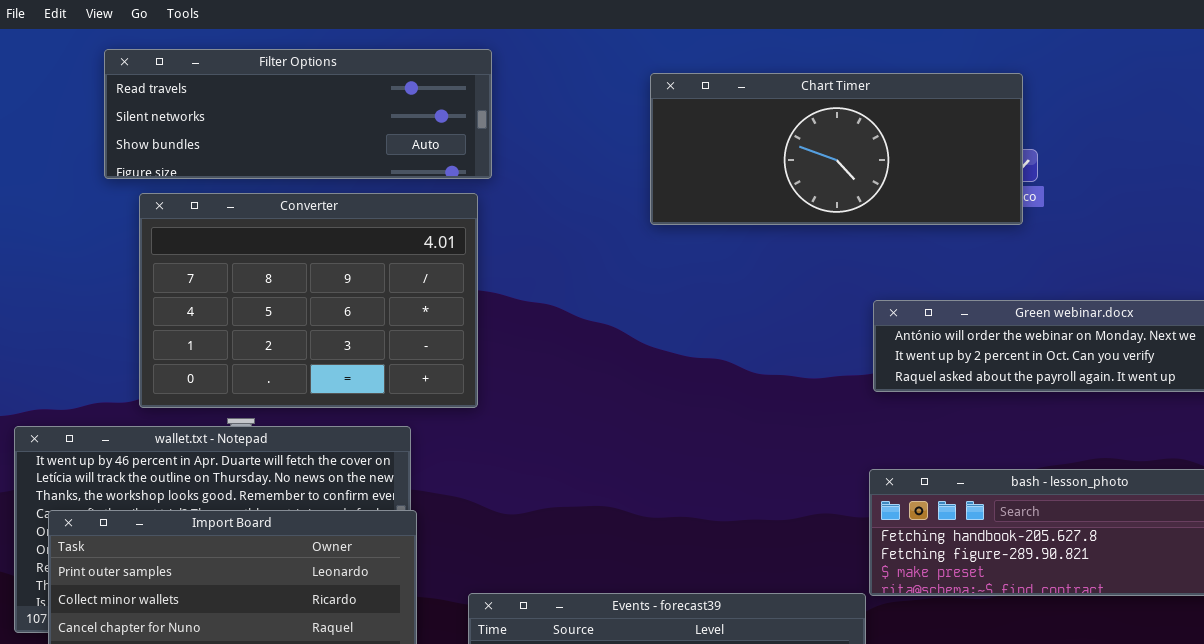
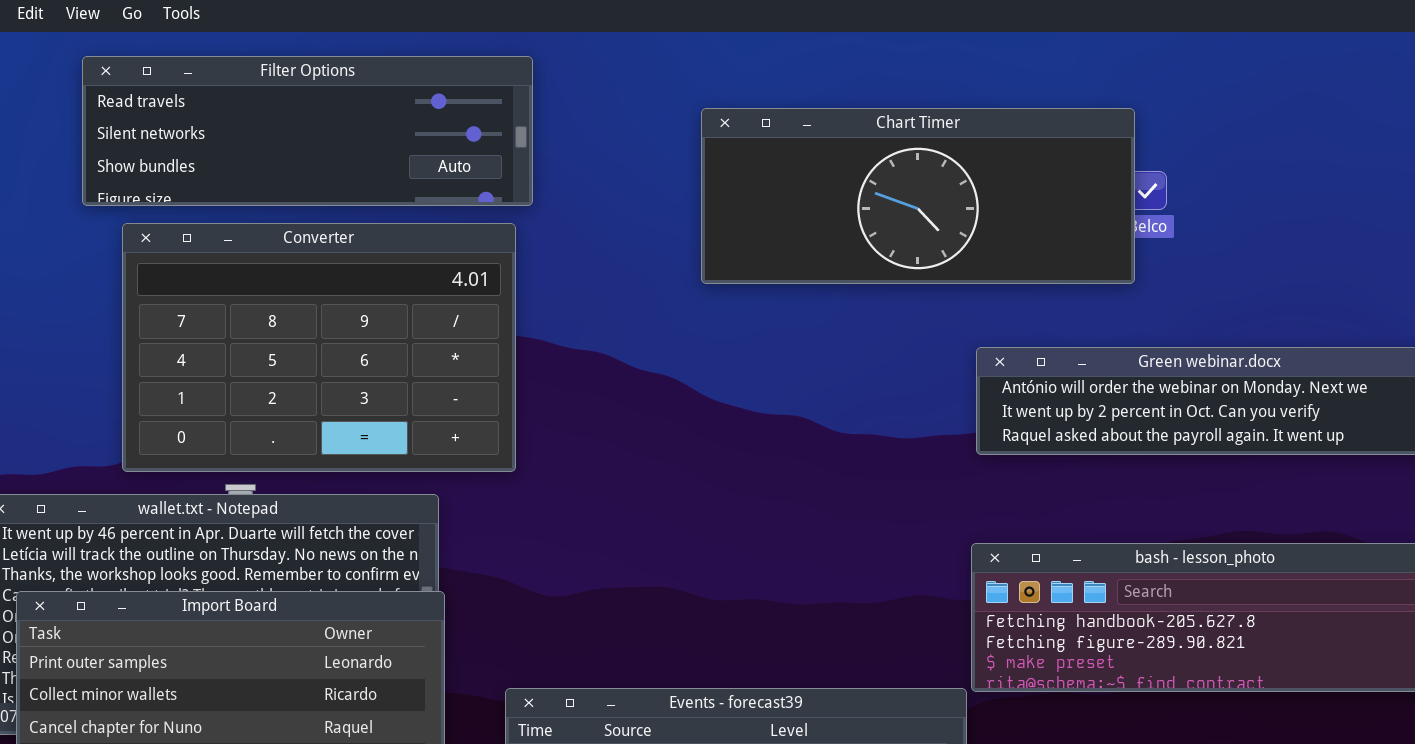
Chart Timer: [650,73,1023,225] -> [701,108,1135,284], moved

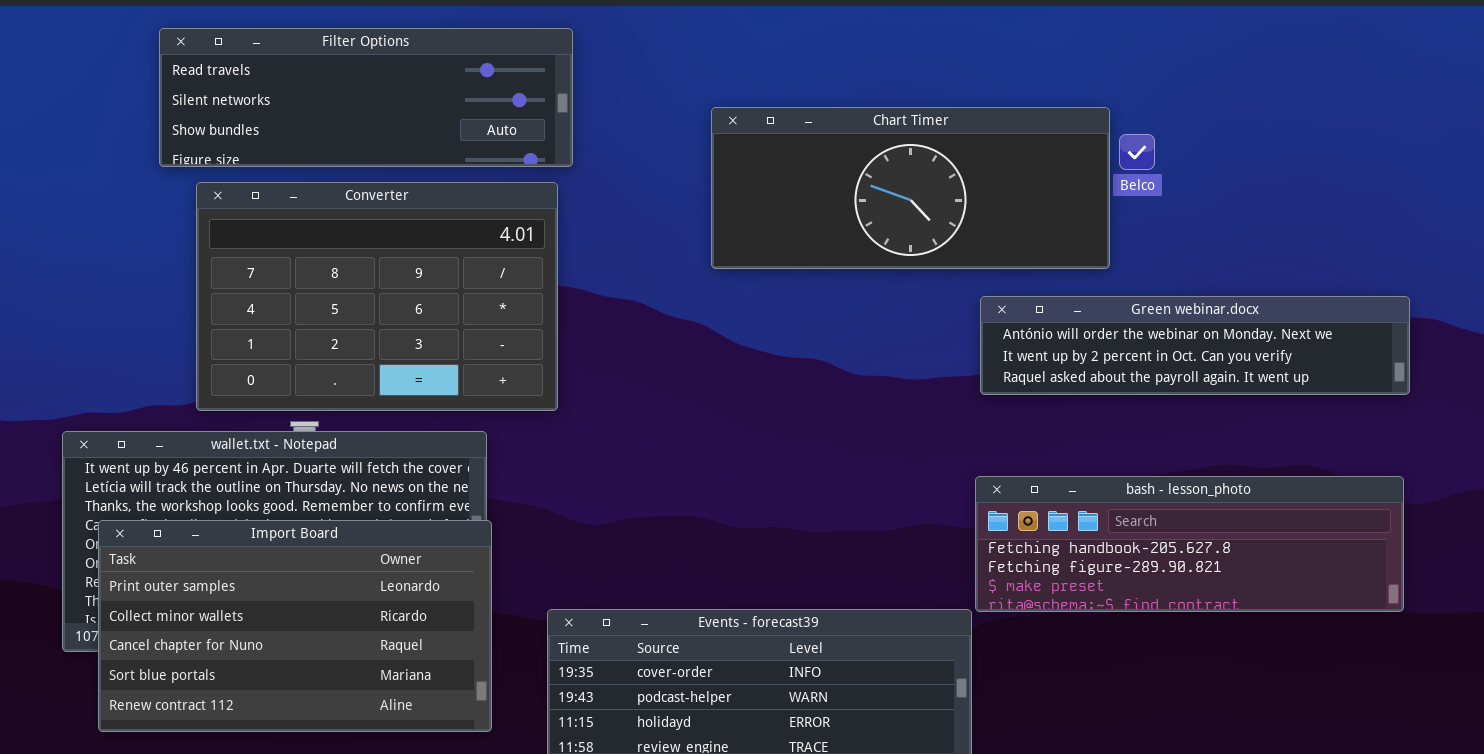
Chart Timer: [701,108,1135,284] -> [711,107,1110,269], moved

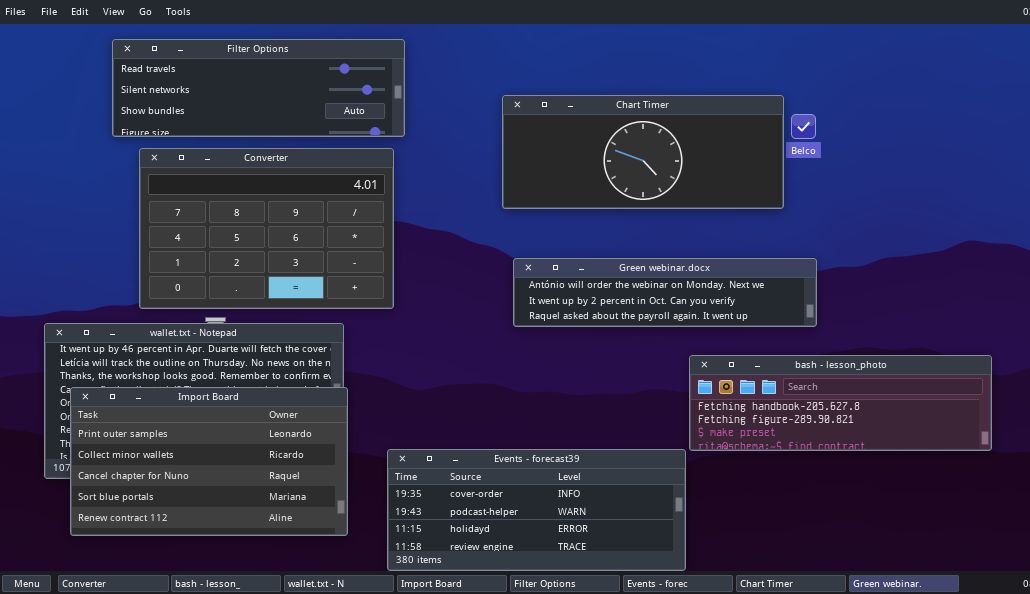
Green webinar.docx: [980,296,1410,395] -> [513,258,817,327], moved

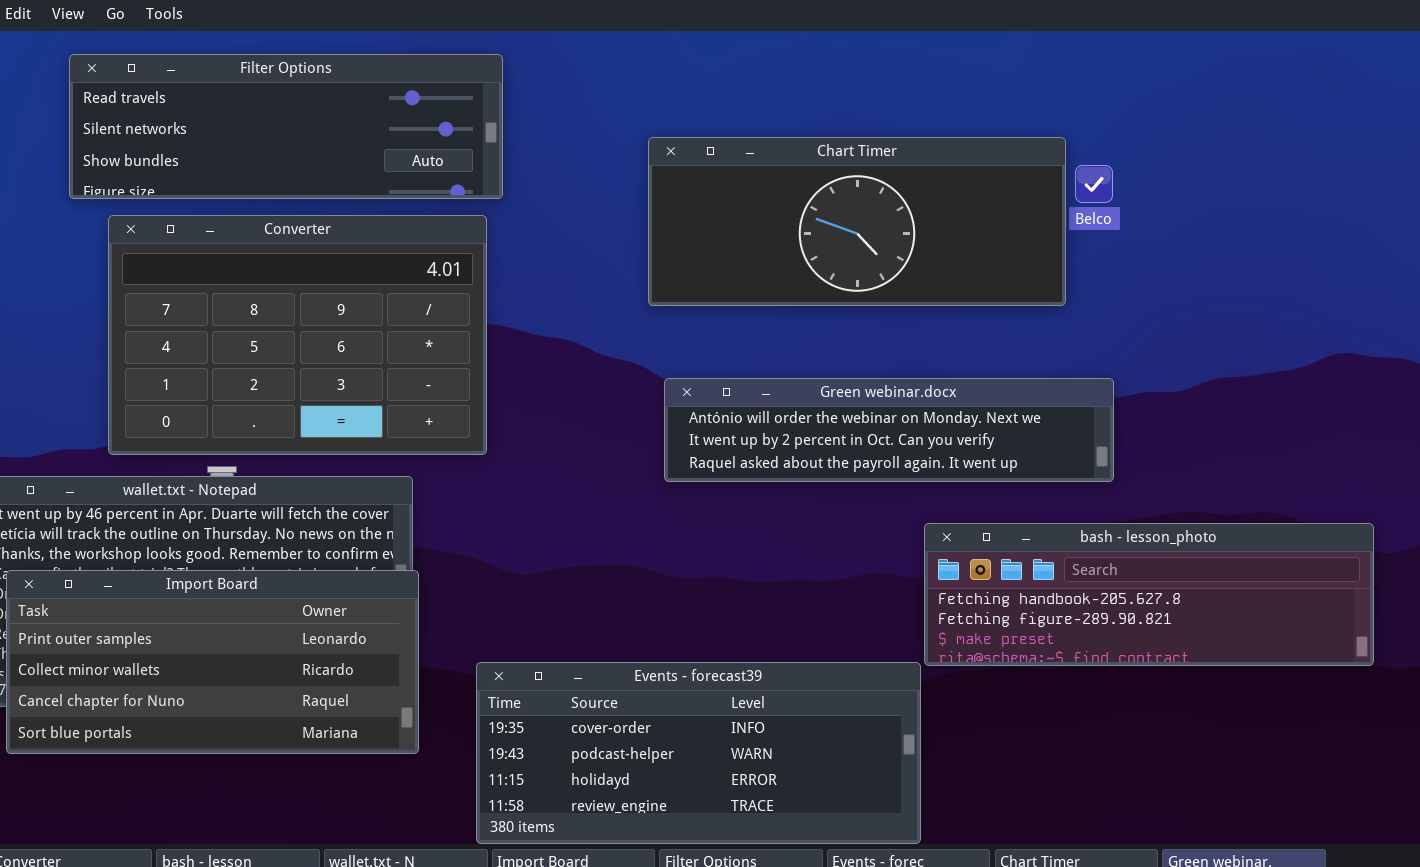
Import Board: [70,387,348,536] -> [6,570,419,754], resized

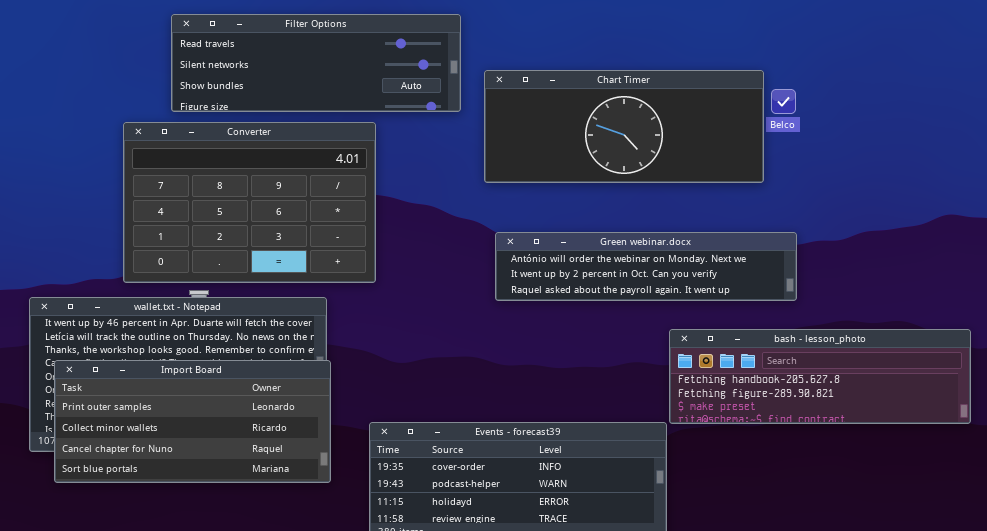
Filter Options: [69,54,503,199] -> [171,14,461,112], moved

